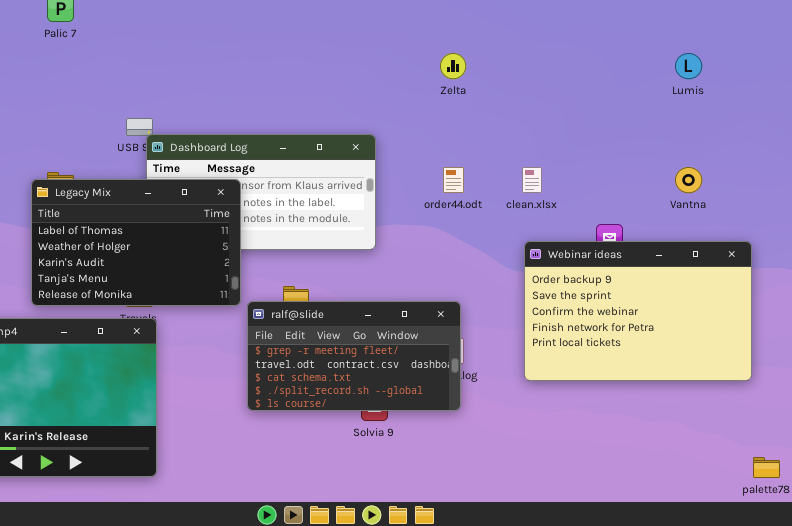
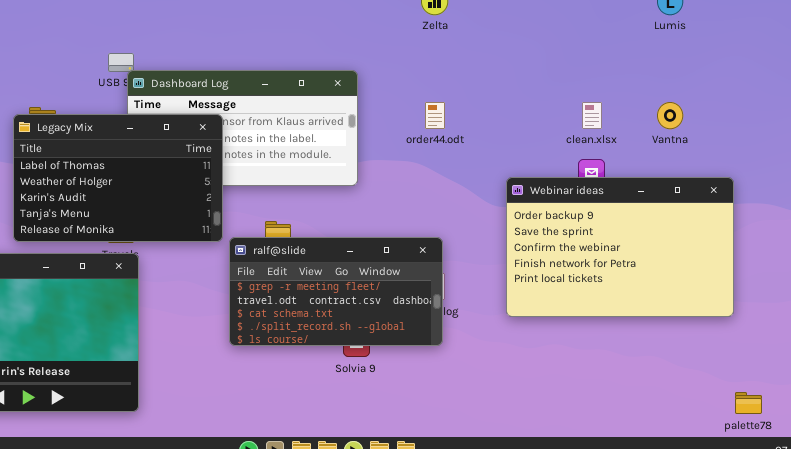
clean.xlsx: [522,167,542,193] -> [582,102,602,129], moved

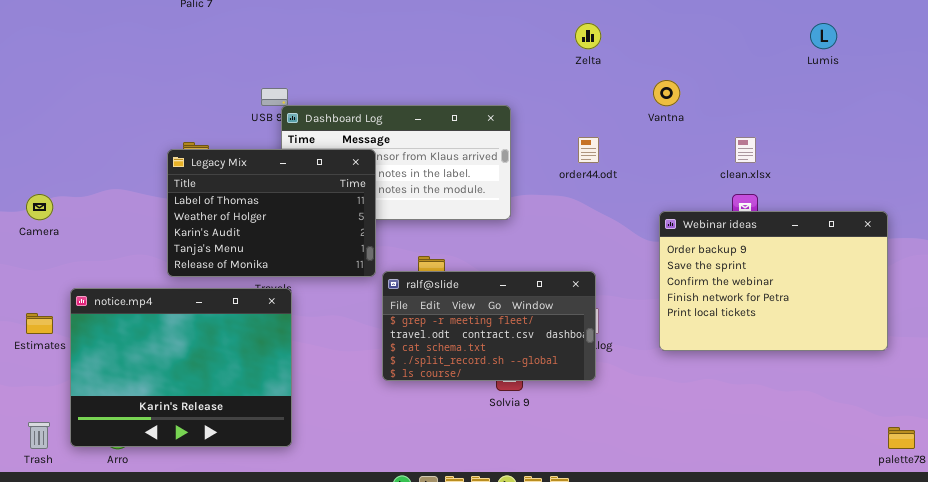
Vantna: [657,102,683,129] -> [653,80,680,106], moved

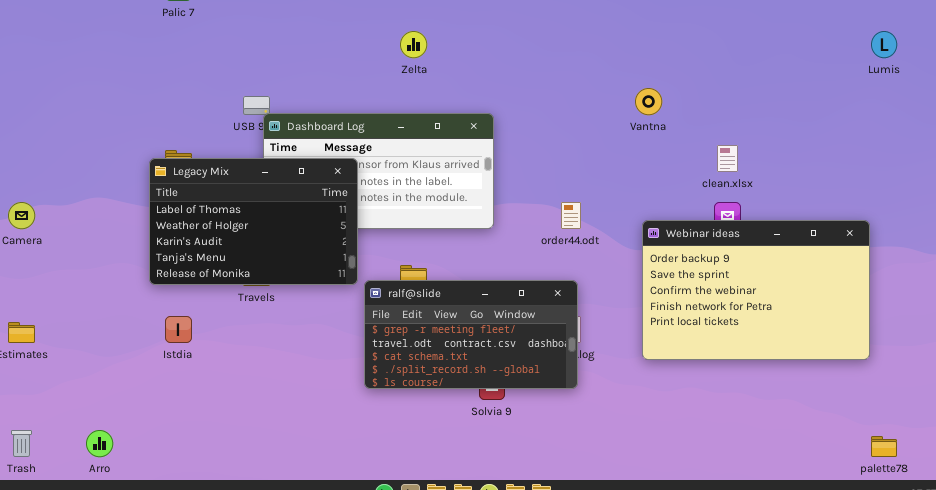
Zelta: [575,23,601,49] -> [400,31,427,58], moved
Lumis: [810,23,837,49] -> [871,31,897,58], moved
order44.odt: [578,137,599,163] -> [561,202,581,229], moved
notice.mp4: [70,288,292,447] -> none, closed

